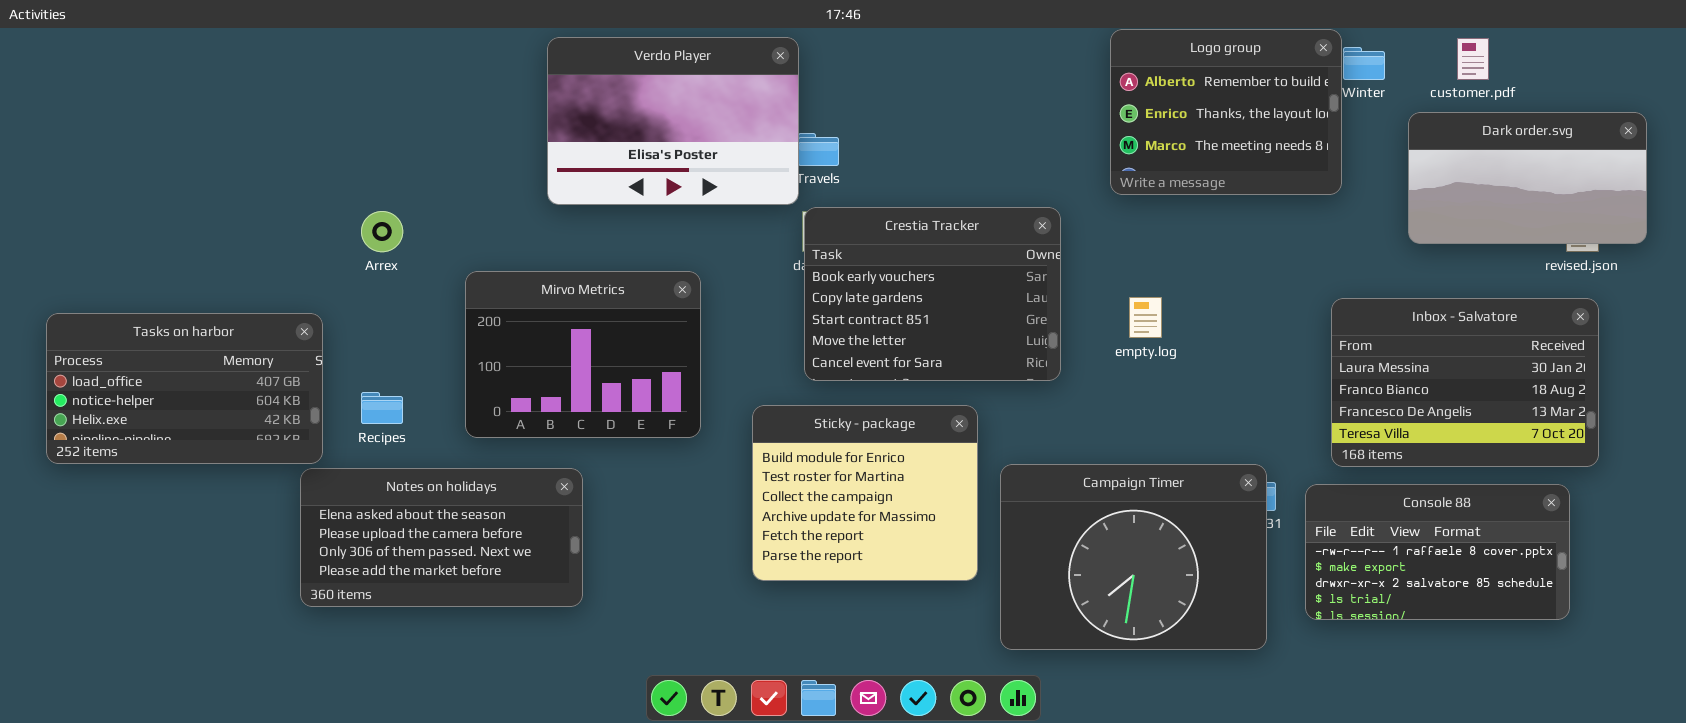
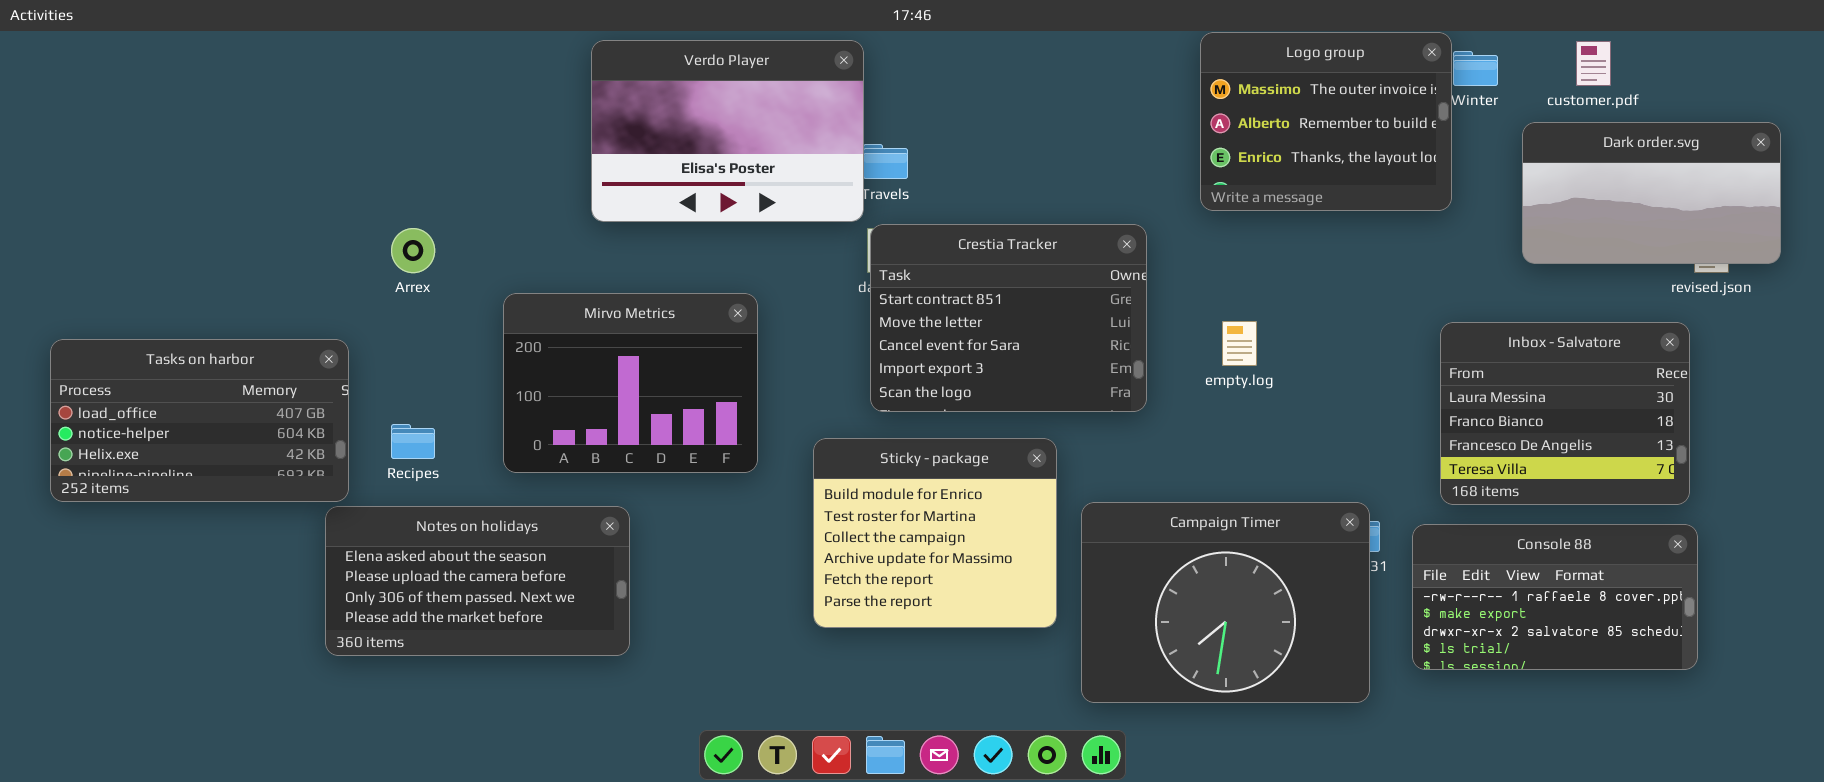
Logo group: [1110,29,1342,195] -> [1200,32,1452,211], scrolled up 1 row
Crestia Tracker: [804,207,1061,381] -> [870,224,1147,412], scrolled down 2 rows
Inbox - Salvatore: [1331,298,1599,467] -> [1440,322,1690,505], resized

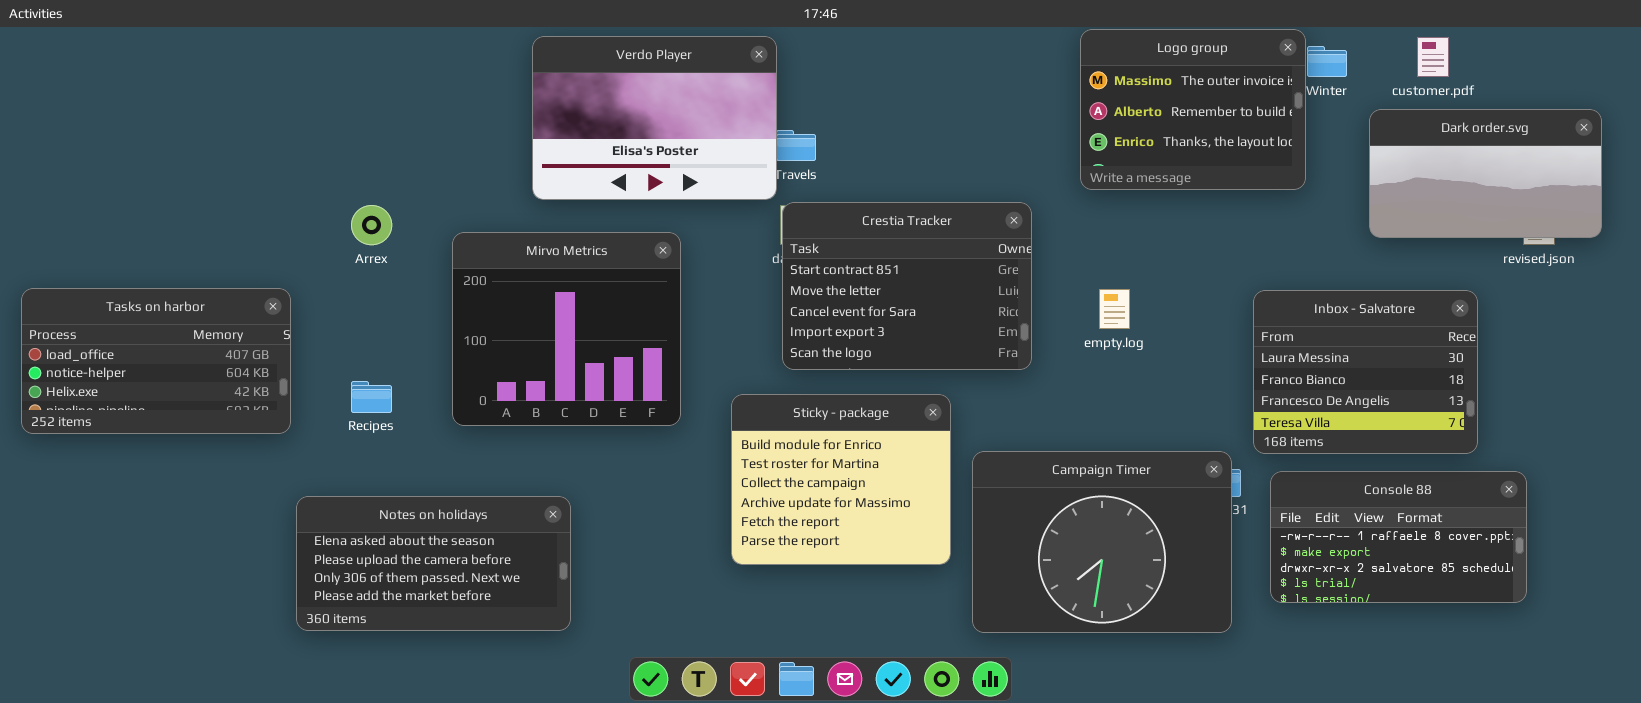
Mirvo Metrics: [503,293,758,473] -> [452,232,681,426], resized
Inbox - Salvatore: [1440,322,1690,505] -> [1253,290,1478,454], moved
Tasks on harbor: [50,339,349,502] -> [21,288,291,434], moved
Notes on holidays: [325,506,630,656] -> [296,496,571,631], moved

